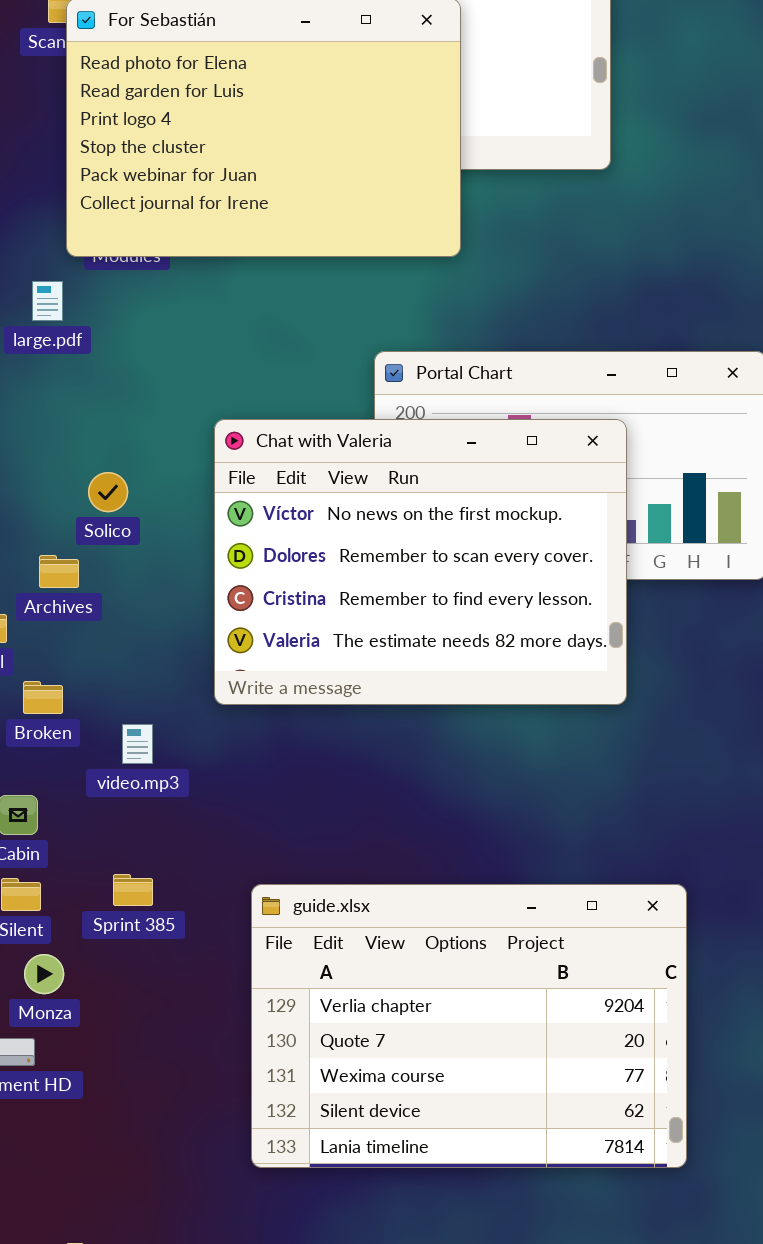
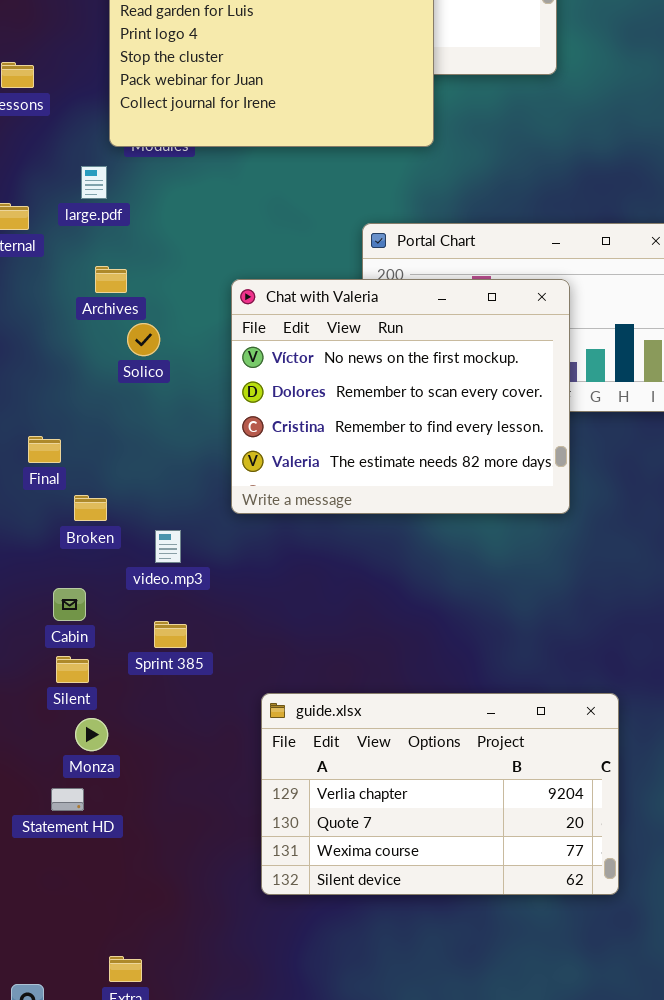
Archives: [39,555,79,588] -> [95,266,127,293], moved
Sprint 385: [113,874,153,906] -> [154,621,187,648], moved
guide.xlsx: [251,884,687,1168] -> [261,693,619,895], resized

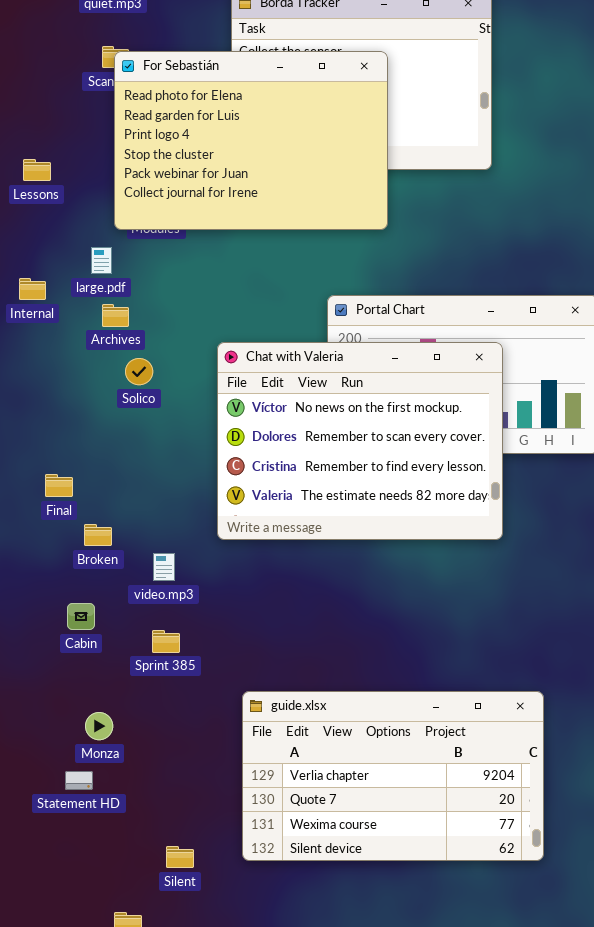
Archives: [95,266,127,293] -> [102,304,129,327], moved
Solico: [127,323,160,356] -> [125,358,153,385], moved
Silent: [56,656,89,683] -> [166,846,194,868], moved

